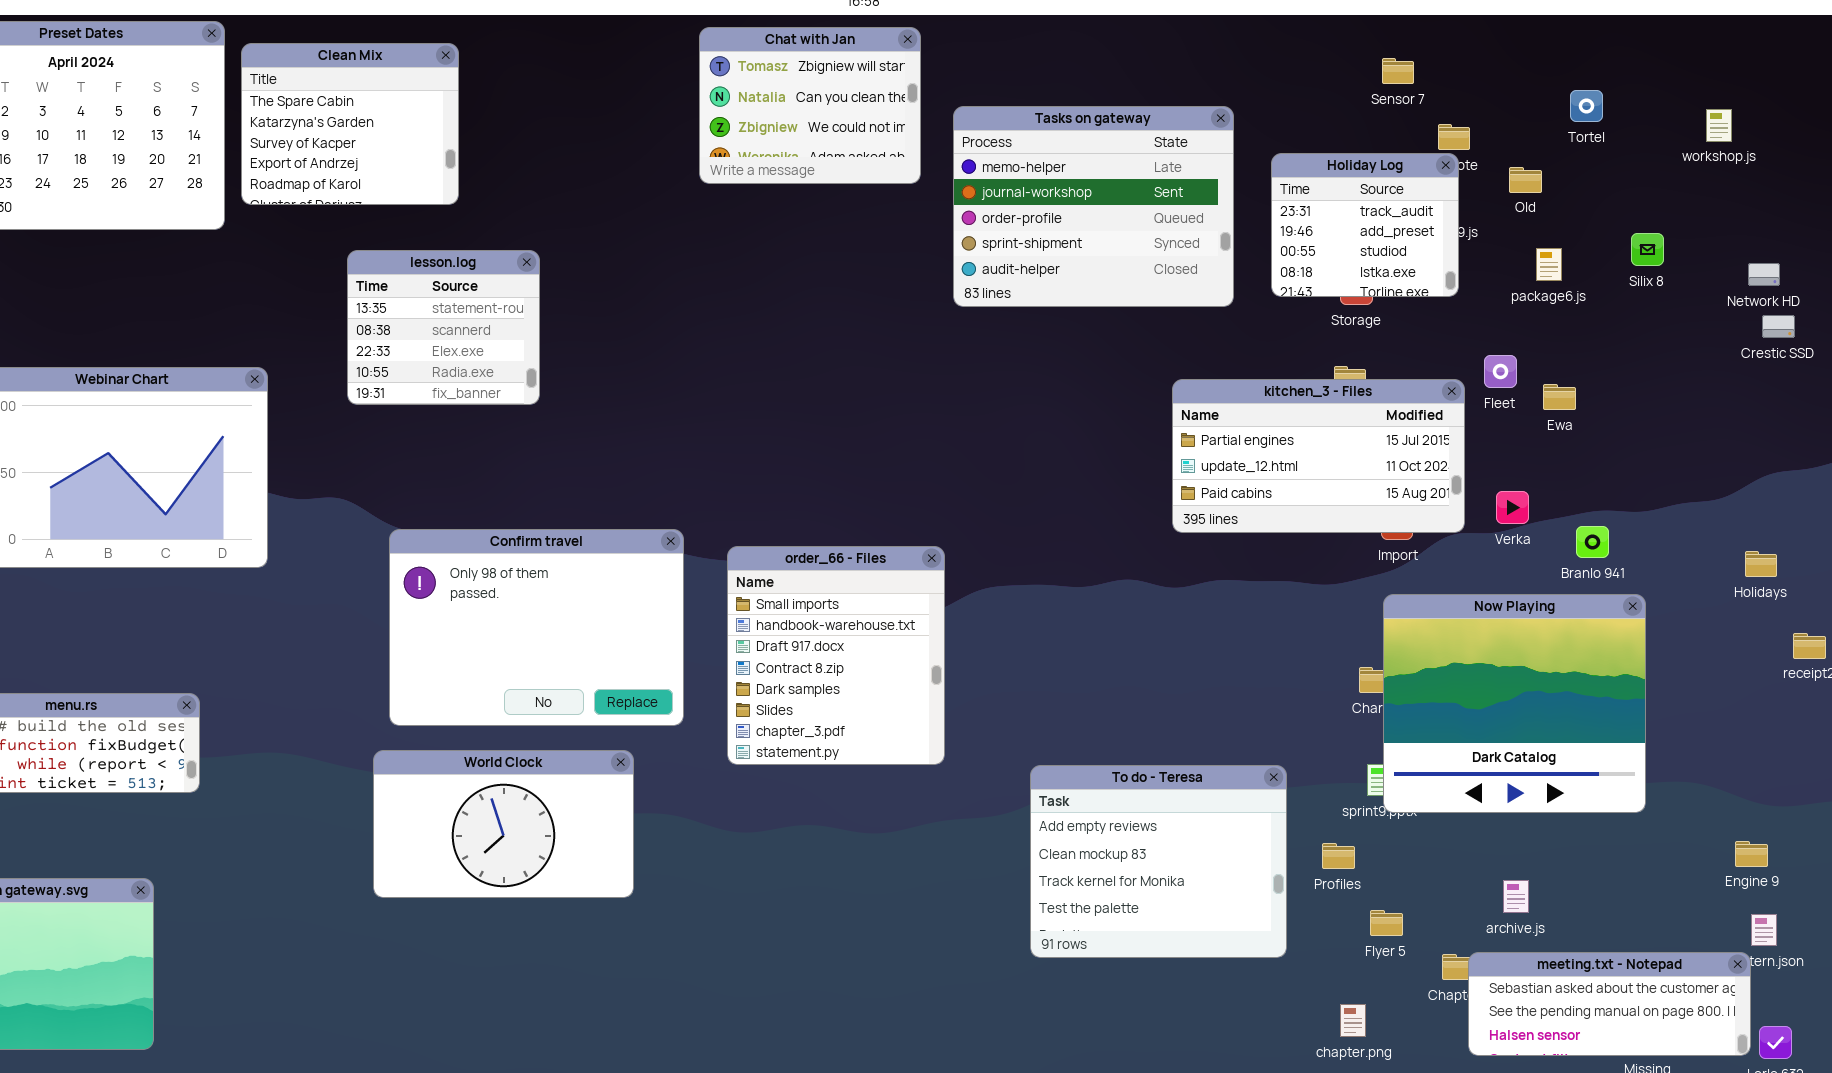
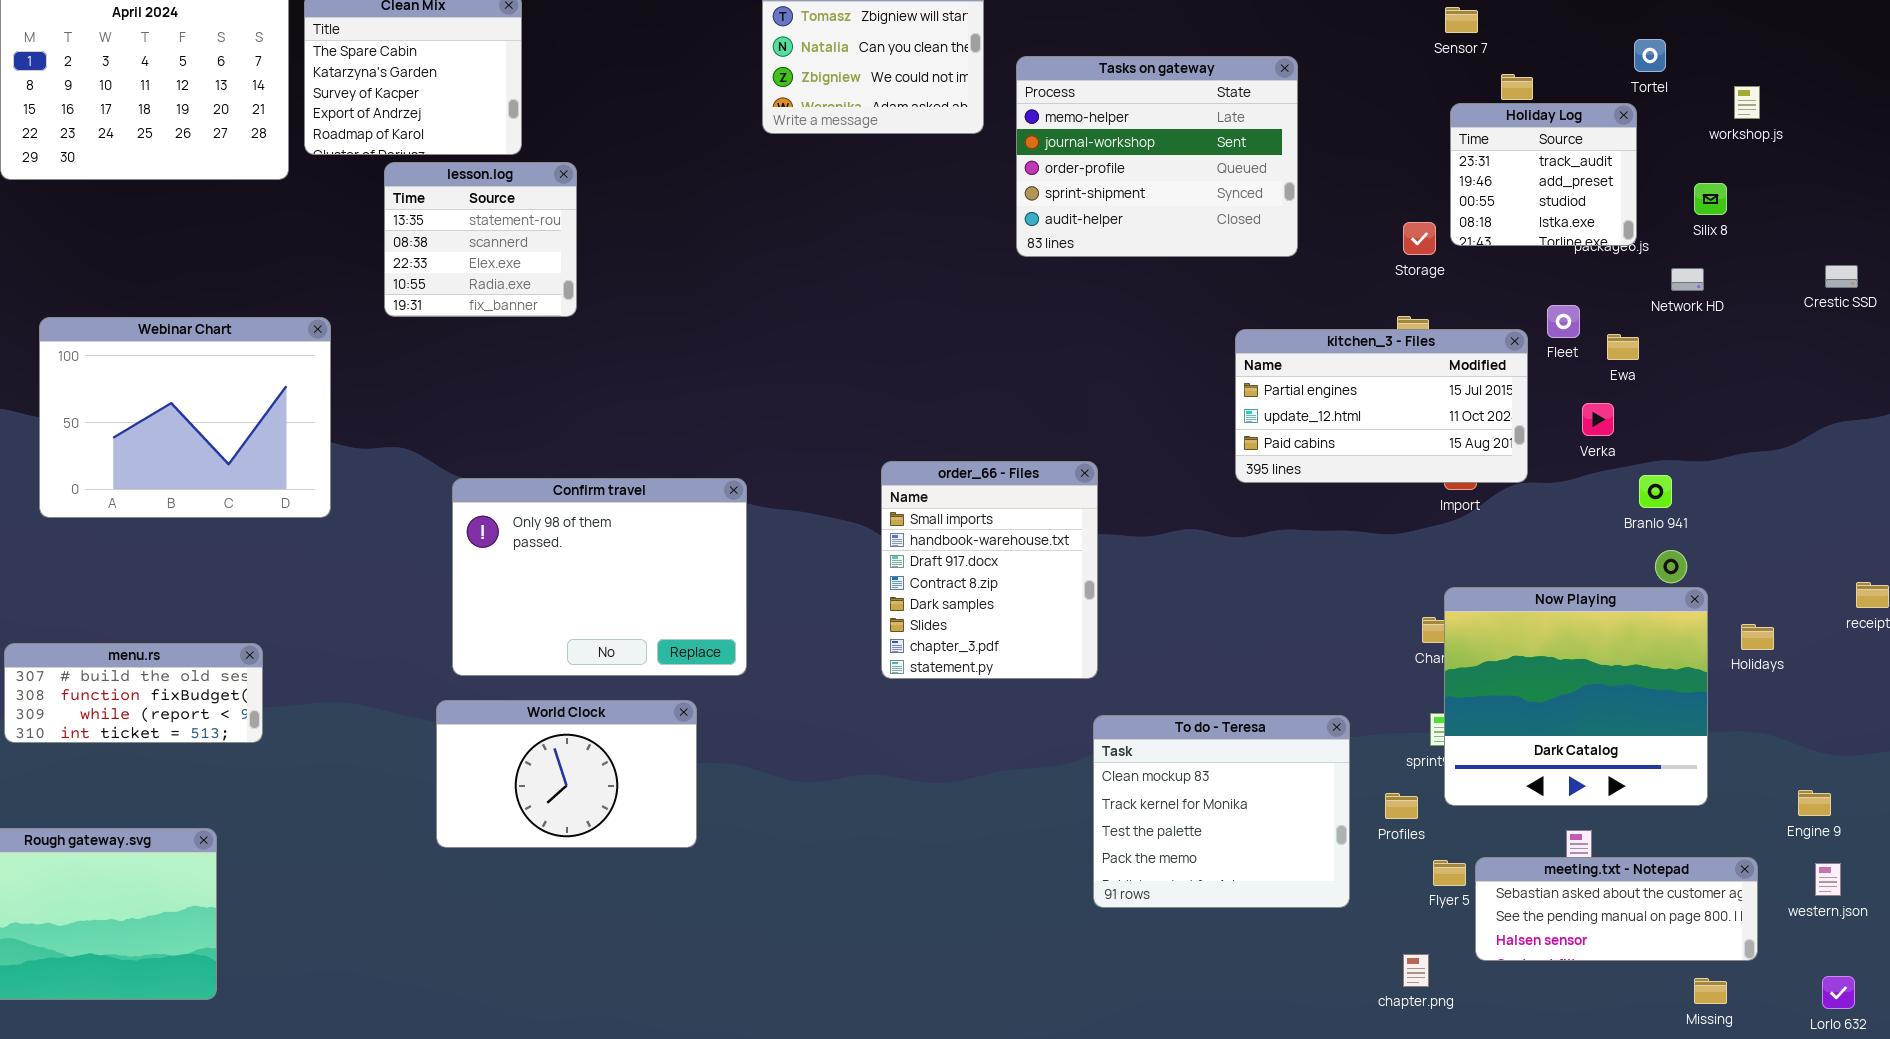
workshop.js: [1706,109,1732,142] -> [1734,86,1760,119], moved
Holiday Log: [1271,153,1459,297] -> [1450,103,1637,246], moved
lesson.log: [347,250,540,405] -> [384,162,577,317], moved
Network HD: [1748,263,1780,286] -> [1671,268,1704,291], moved
Verka: [1496,491,1529,524] -> [1582,403,1614,436], moved
order_66 - Files: [727,546,945,765] -> [881,461,1098,679], moved
Holidays: [1745,551,1777,577] -> [1741,624,1774,650], moved
Now Playing: [1383,594,1646,813] -> [1444,587,1708,806], moved
To do - Teresa: [1030,765,1287,958] -> [1093,715,1350,908], scrolled down 1 row
meeting.txt - Notepad: [1468,952,1751,1056] -> [1475,857,1758,961], moved

